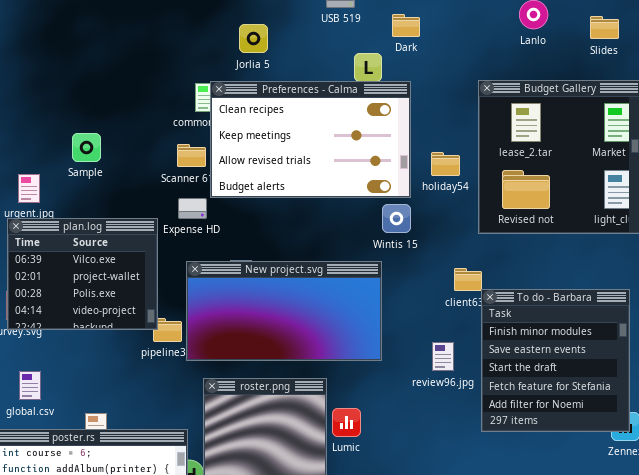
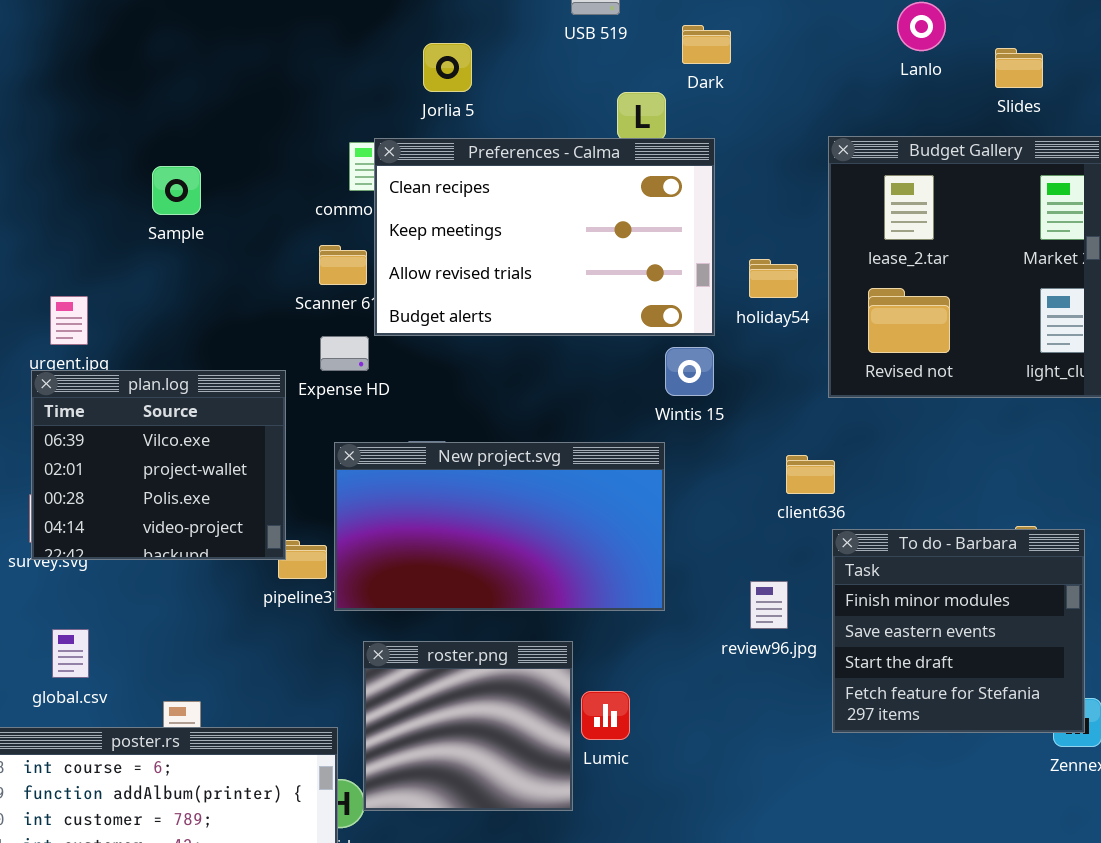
Slides: [590,16,619,39] -> [995,48,1043,88], moved
Sample: [72,133,101,162] -> [152,166,201,215], moved
To do - Barbara: [481,289,630,432] -> [832,529,1085,733], resized

